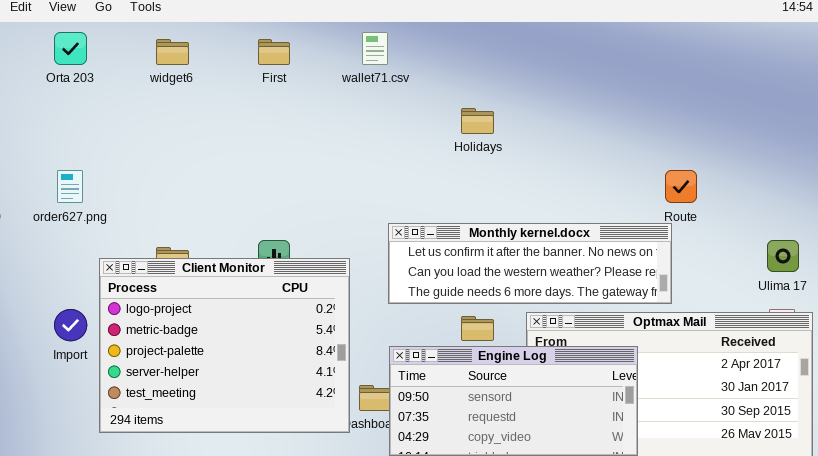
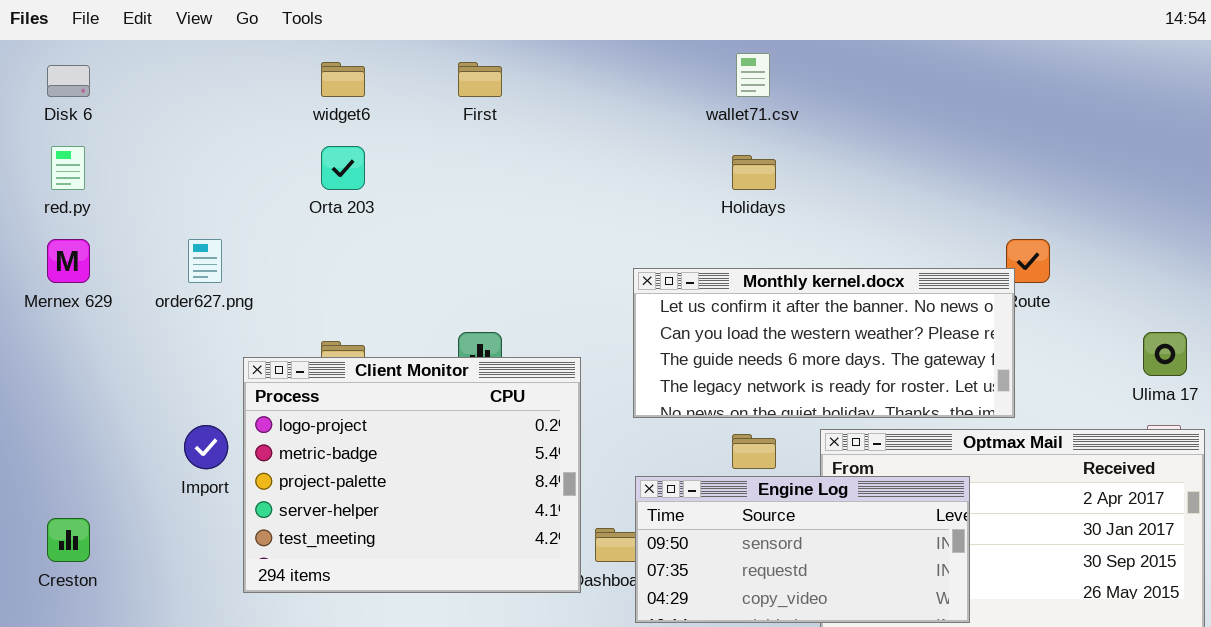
Orta 203: [54,32,87,65] -> [321,146,365,190], moved
wallet71.csv: [362,32,388,65] -> [736,53,770,97], moved
Monthly kernel.docx: [388,223,672,304] -> [633,268,1015,418], resized

